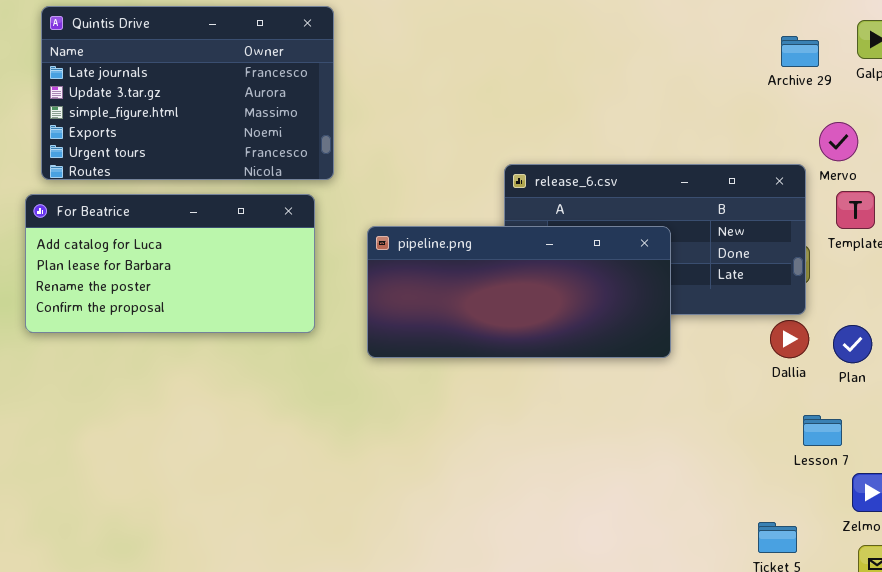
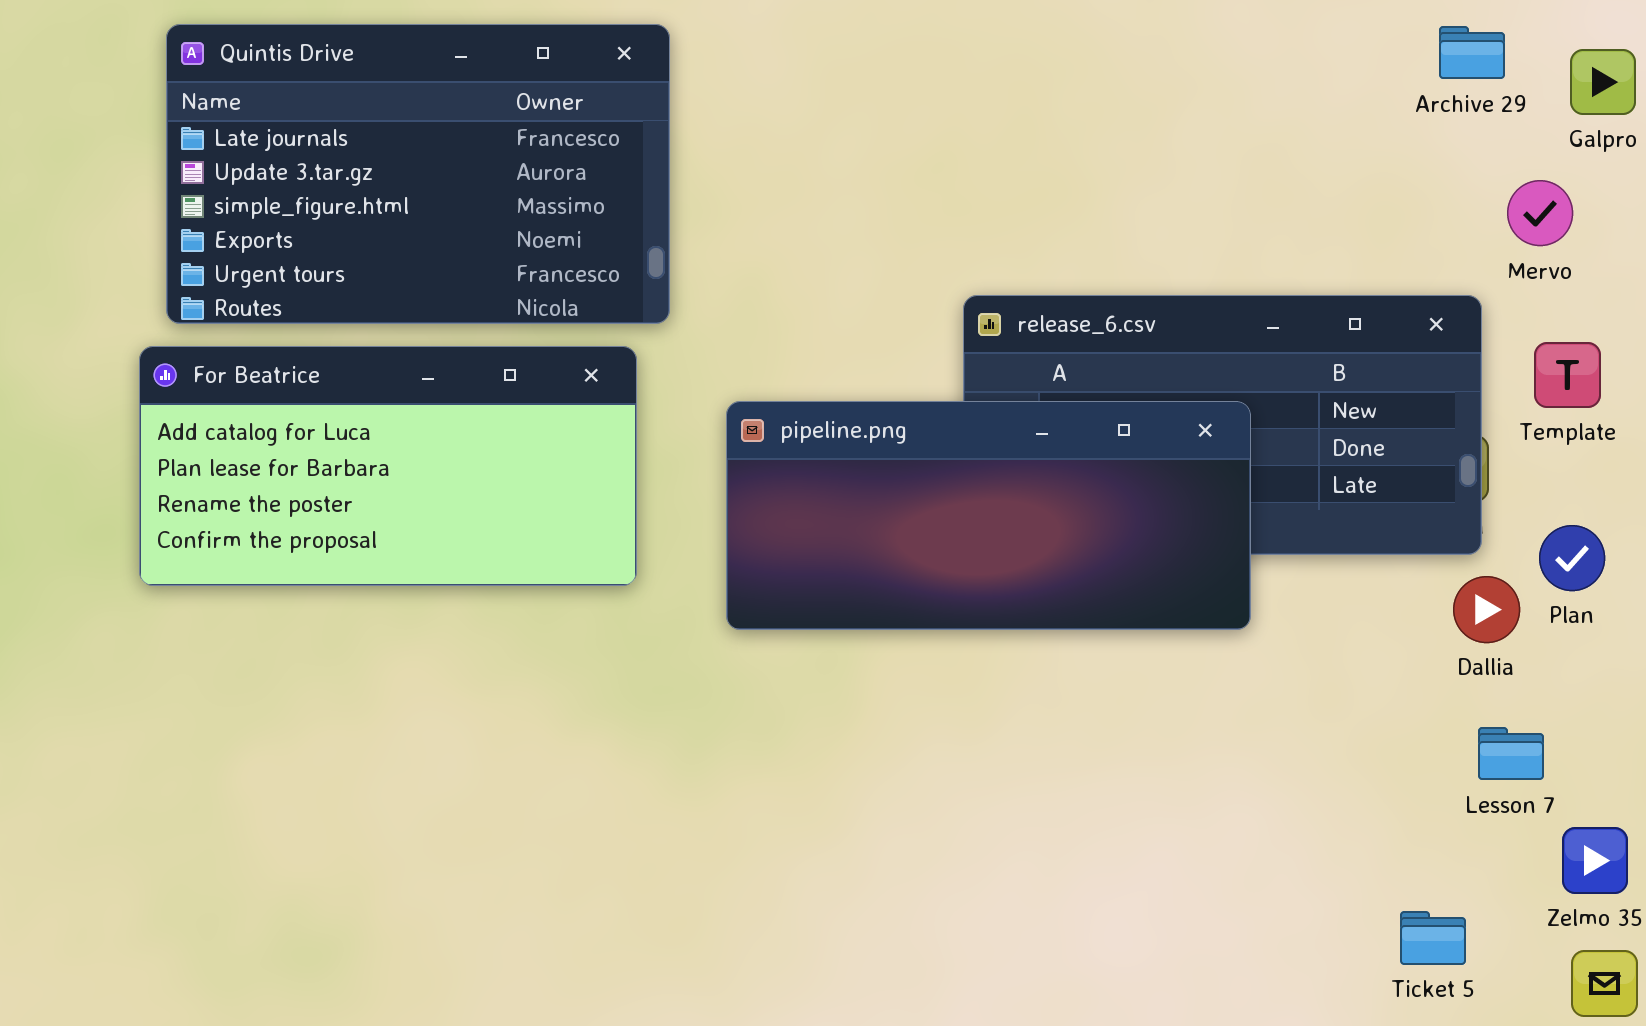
Archive 29: [781,36,819,67] -> [1439,26,1505,79], moved
Mervo: [819,122,858,161] -> [1507,180,1573,246], moved
Dallia: [770,320,809,358] -> [1453,576,1520,643], moved
Plan: [833,325,872,363] -> [1539,525,1605,591], moved

